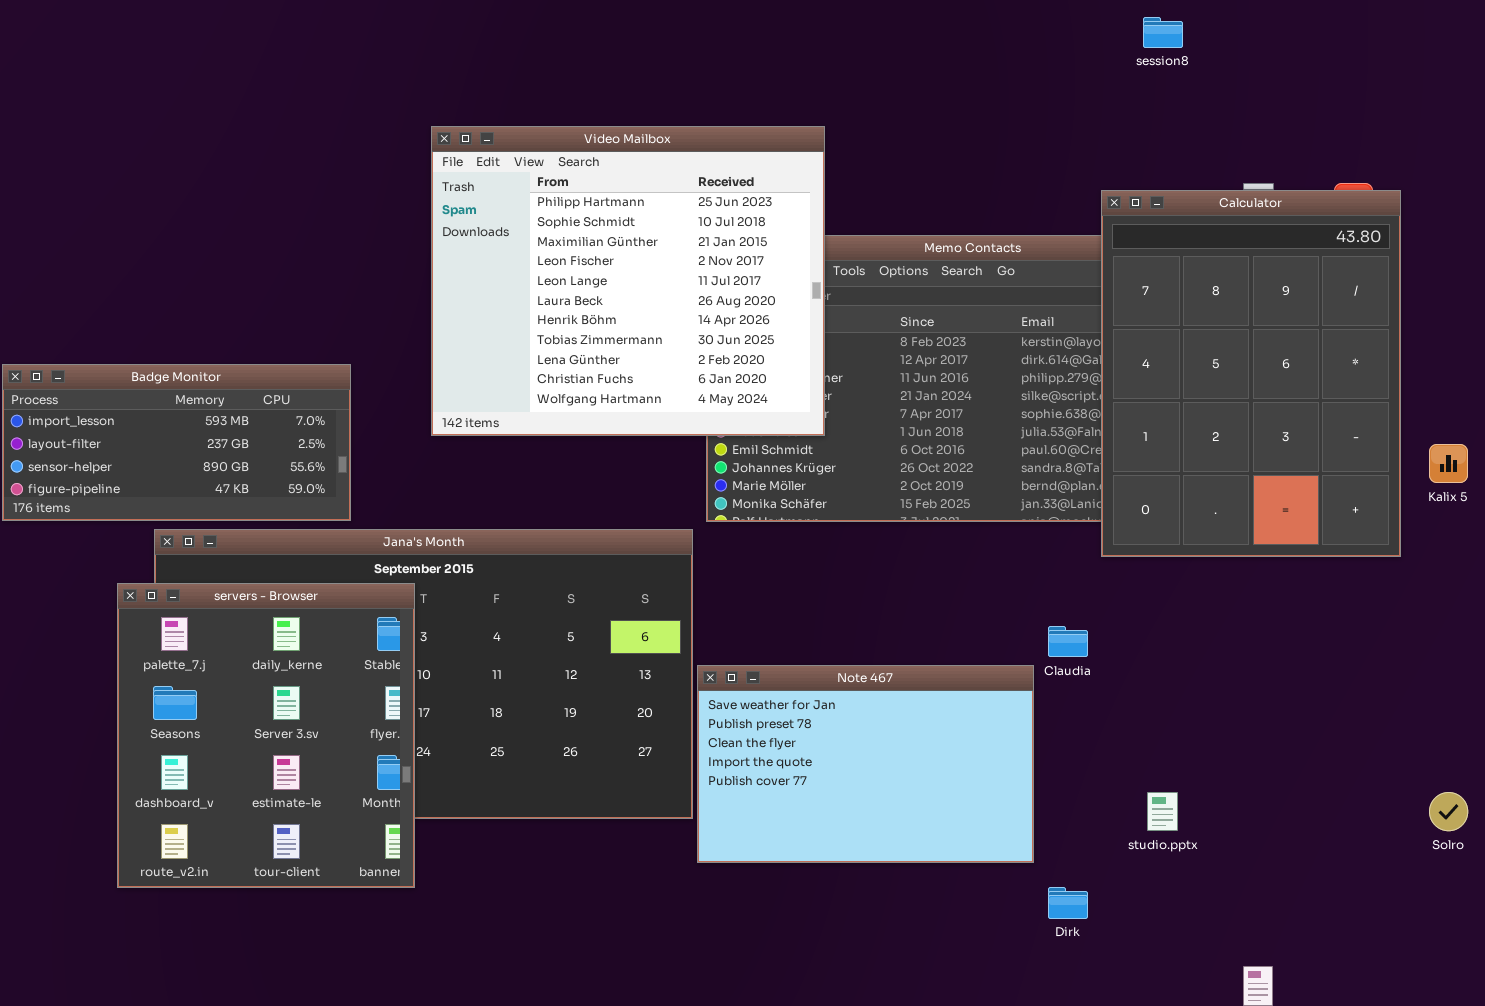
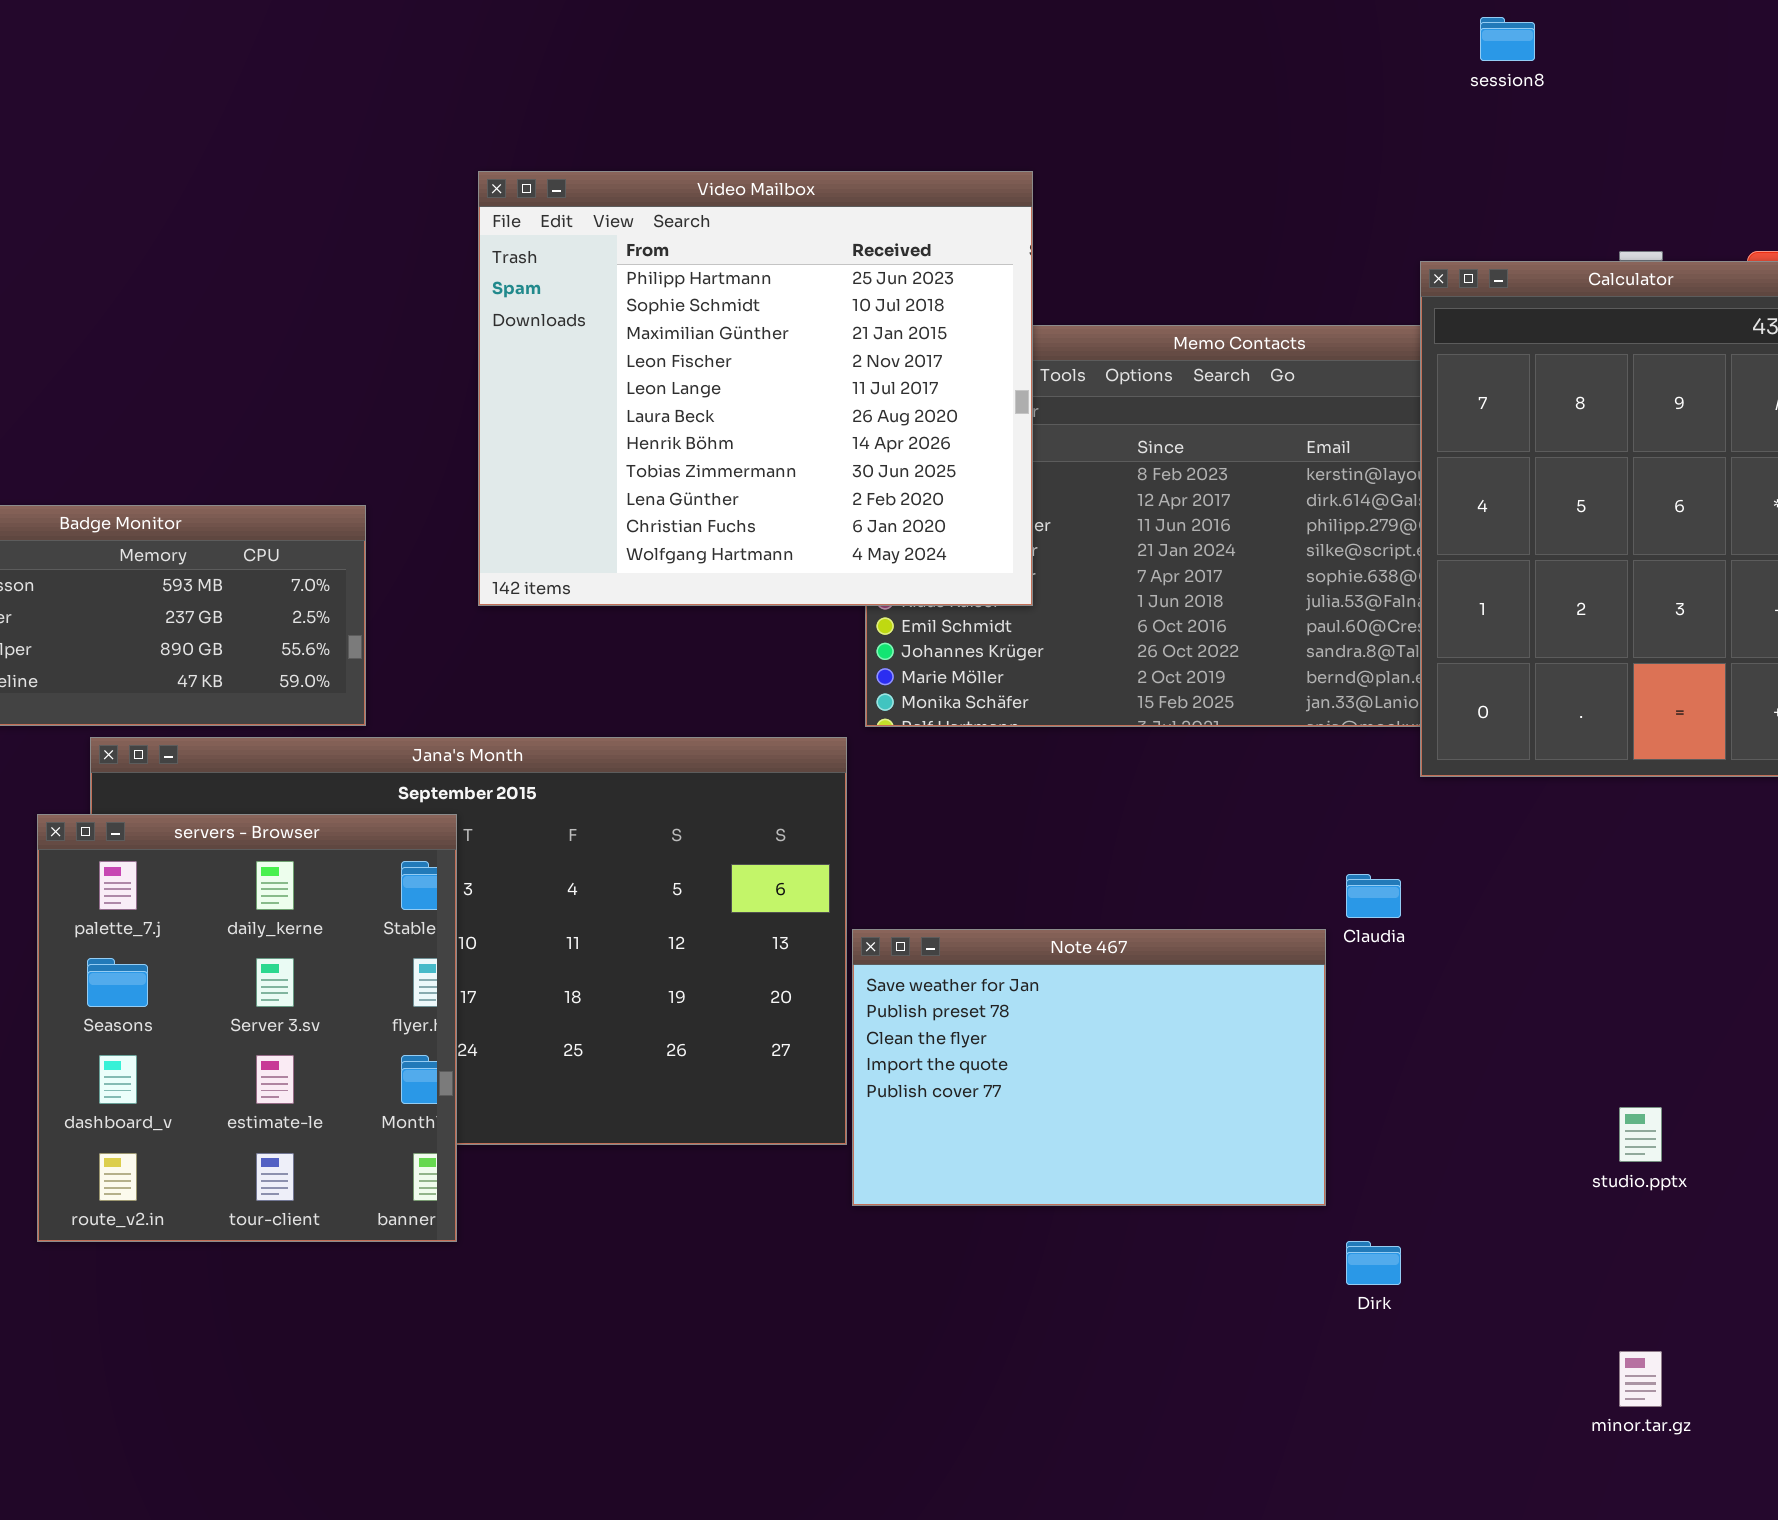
studio.pptx: [1147,792,1178,831] -> [1619,1107,1662,1162], moved

